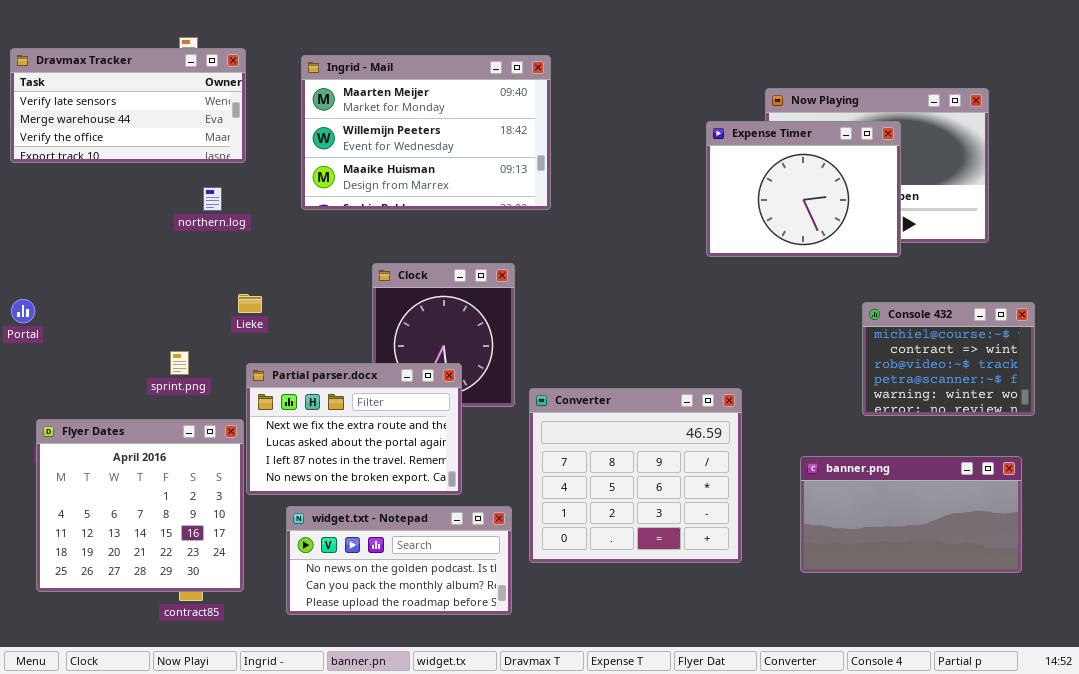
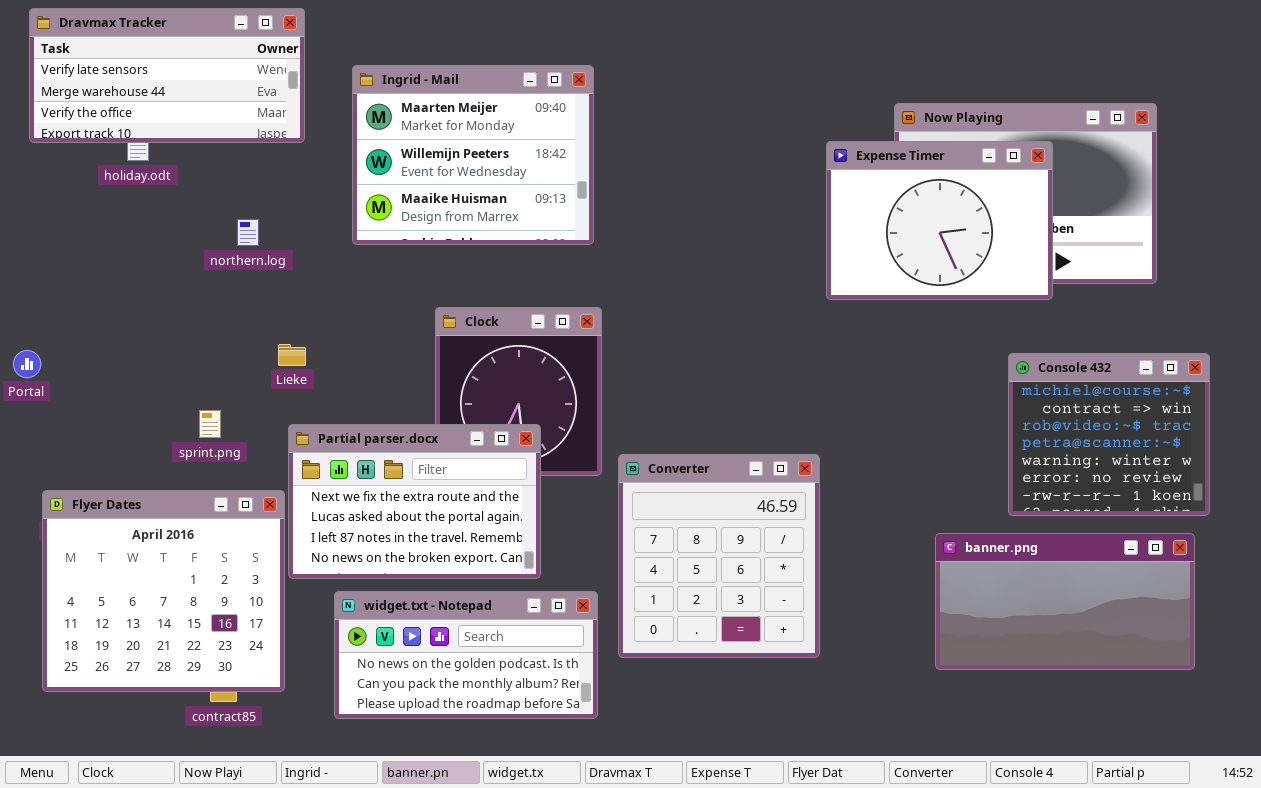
Dravmax Tracker: [10,48,246,163] -> [29,8,305,143], moved
Ingrid - Mail: [301,55,551,210] -> [352,65,594,245], resized
Console 432: [862,302,1035,416] -> [1008,353,1210,516], resized
Converter: [529,388,742,563] -> [618,454,820,658], resized

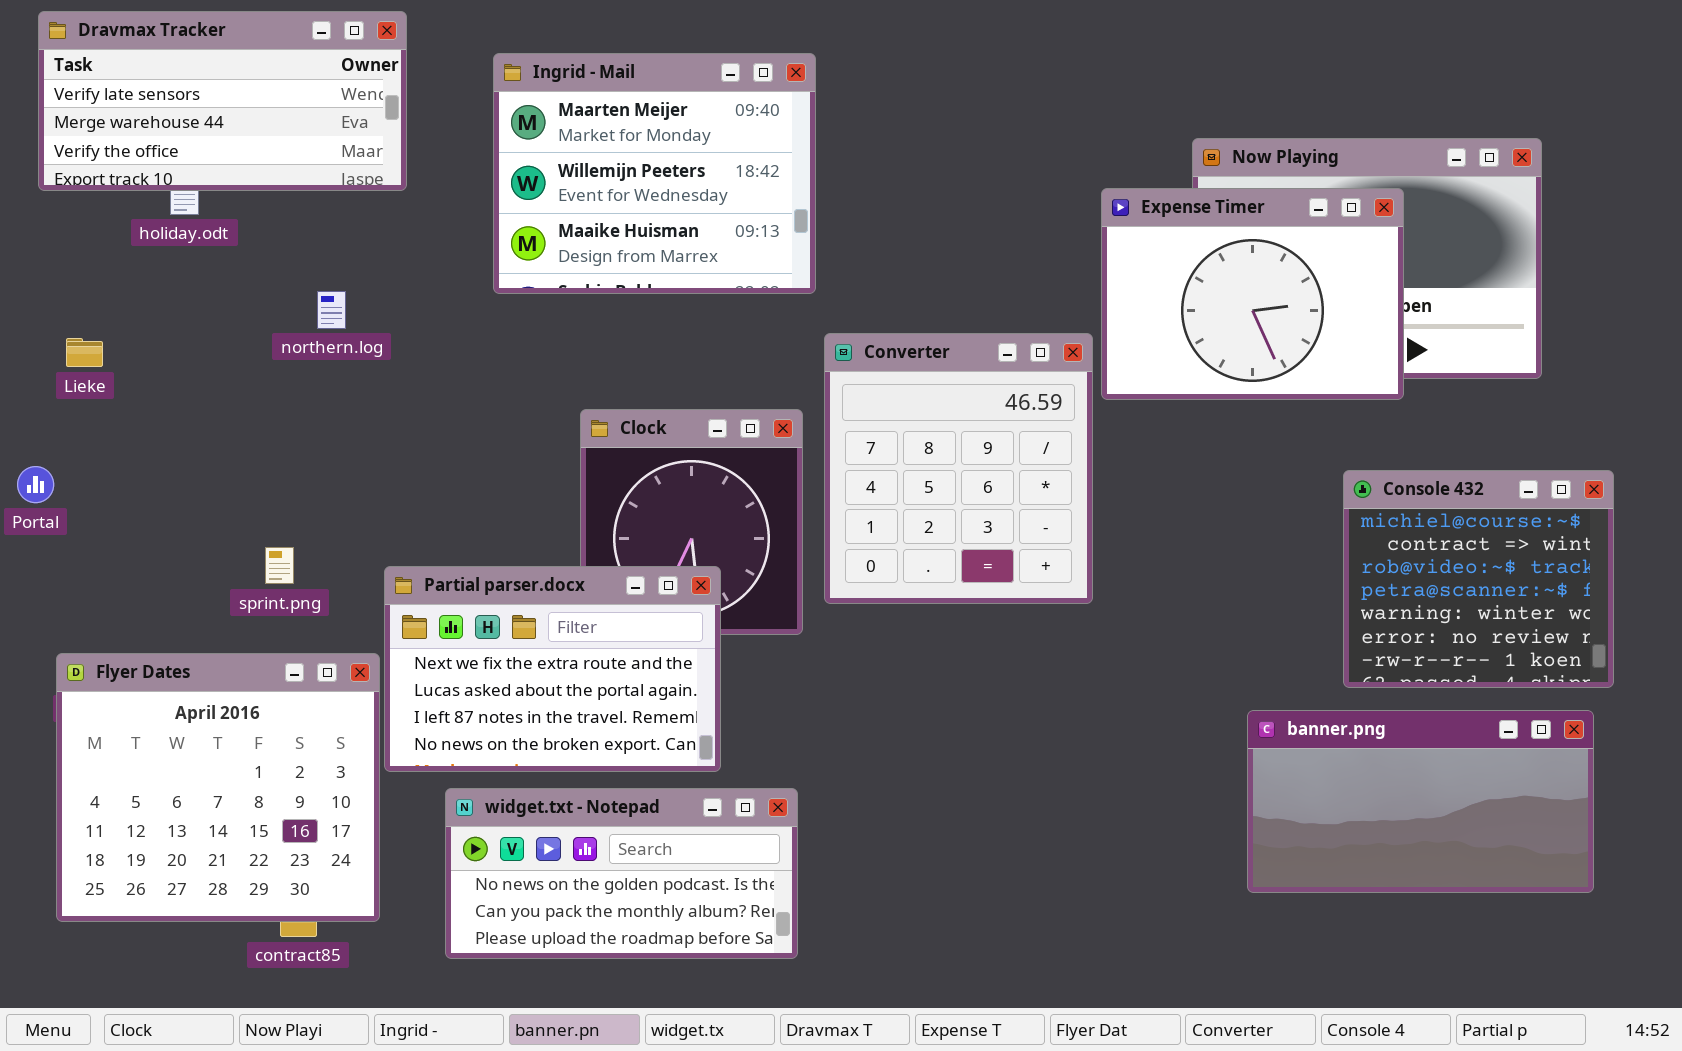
Ingrid - Mail: [352,65,594,245] -> [493,53,816,294], moved
Lieke: [278,344,306,366] -> [66,338,103,367], moved
Converter: [618,454,820,658] -> [824,333,1093,604], moved

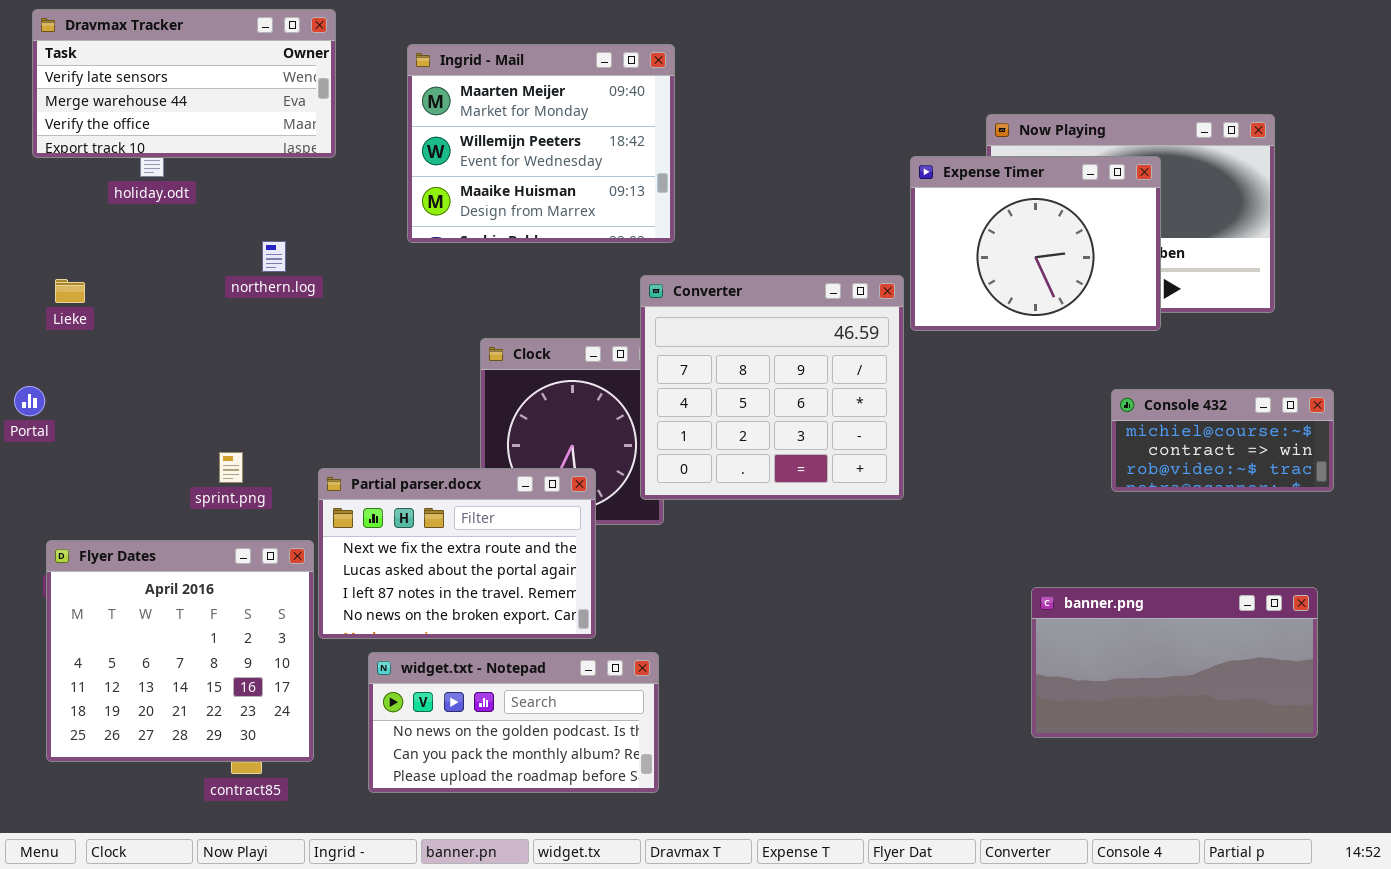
Converter: [824,333,1093,604] -> [640,275,904,500], resized
Console 432: [1343,470,1614,688] -> [1111,389,1334,492], resized

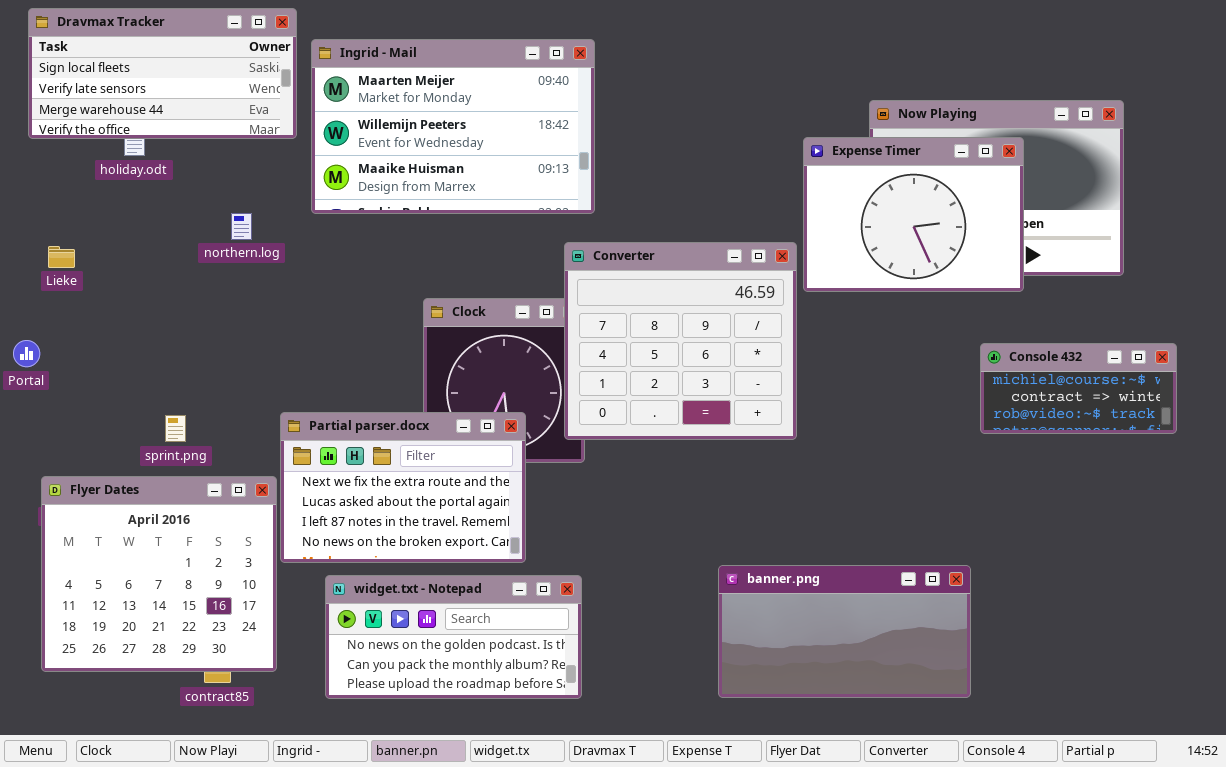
Dravmax Tracker: [32,9,336,158] -> [28,8,297,139], scrolled up 1 row
Ingrid - Mail: [407,44,675,243] -> [311,39,595,214], resized
sprint.png: [219,452,243,483] -> [165,415,186,442], moved
banner.png: [1031,587,1318,738] -> [718,565,971,698], moved

